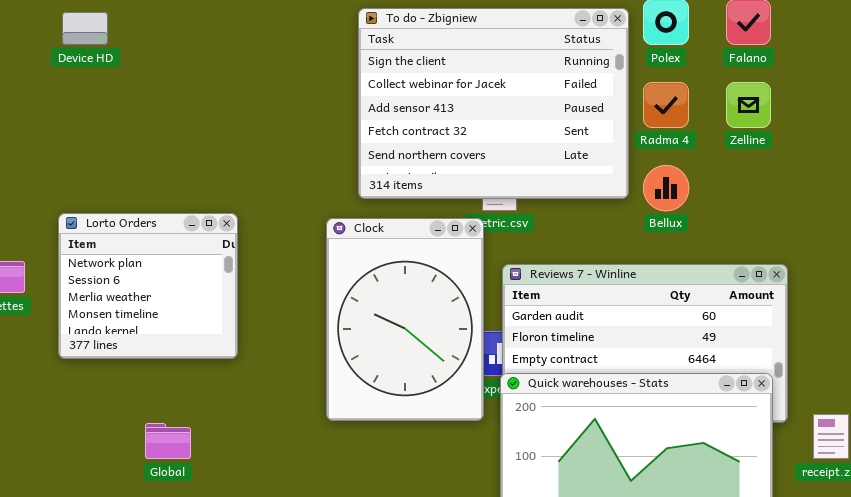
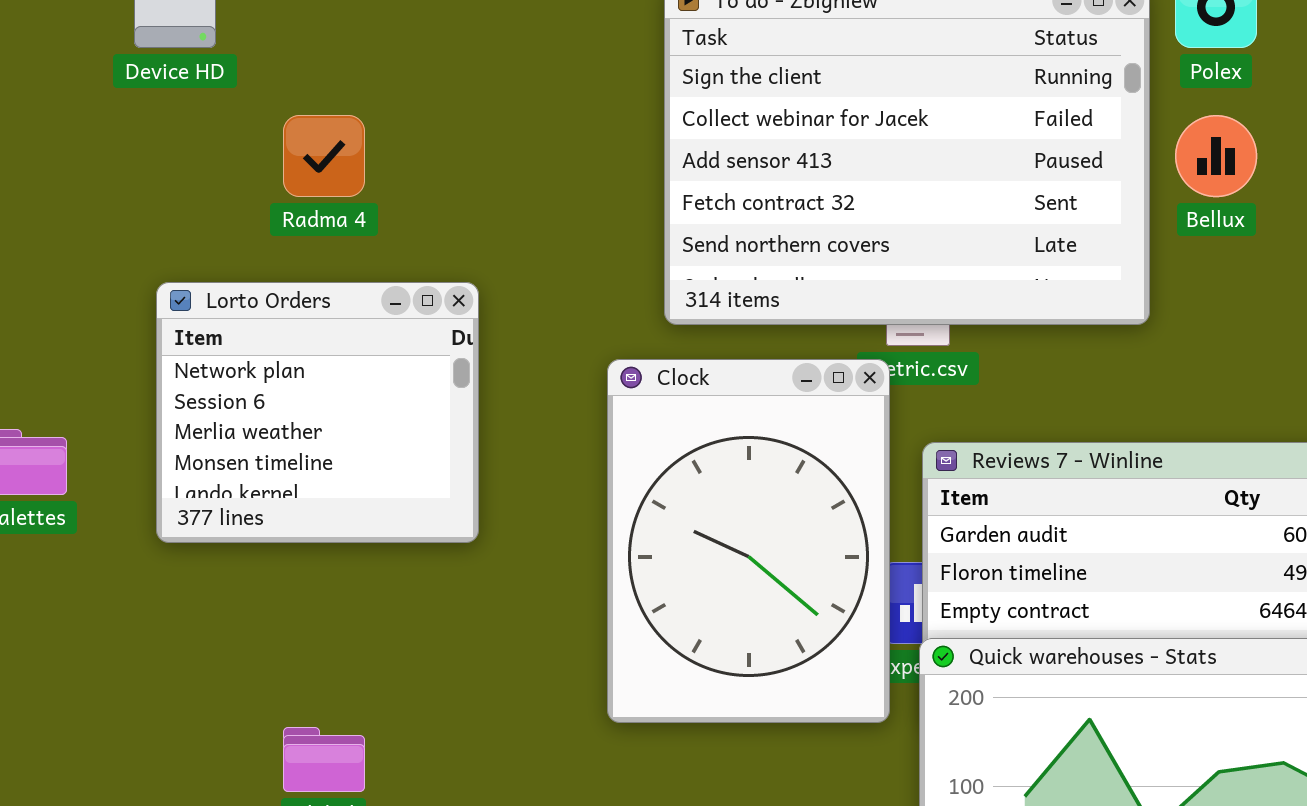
Radma 4: [643,82,689,128] -> [283,115,365,197], moved
Bellux: [643,165,689,211] -> [1175,115,1257,197], moved
Lorto Orders: [58,213,238,359] -> [156,282,479,543], moved

